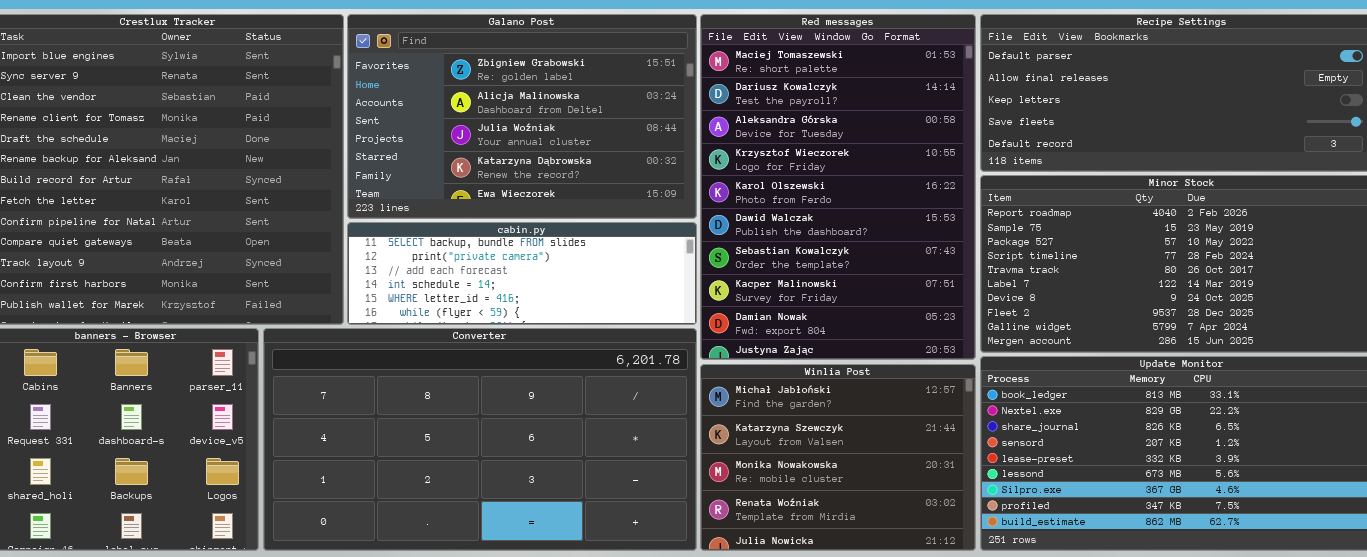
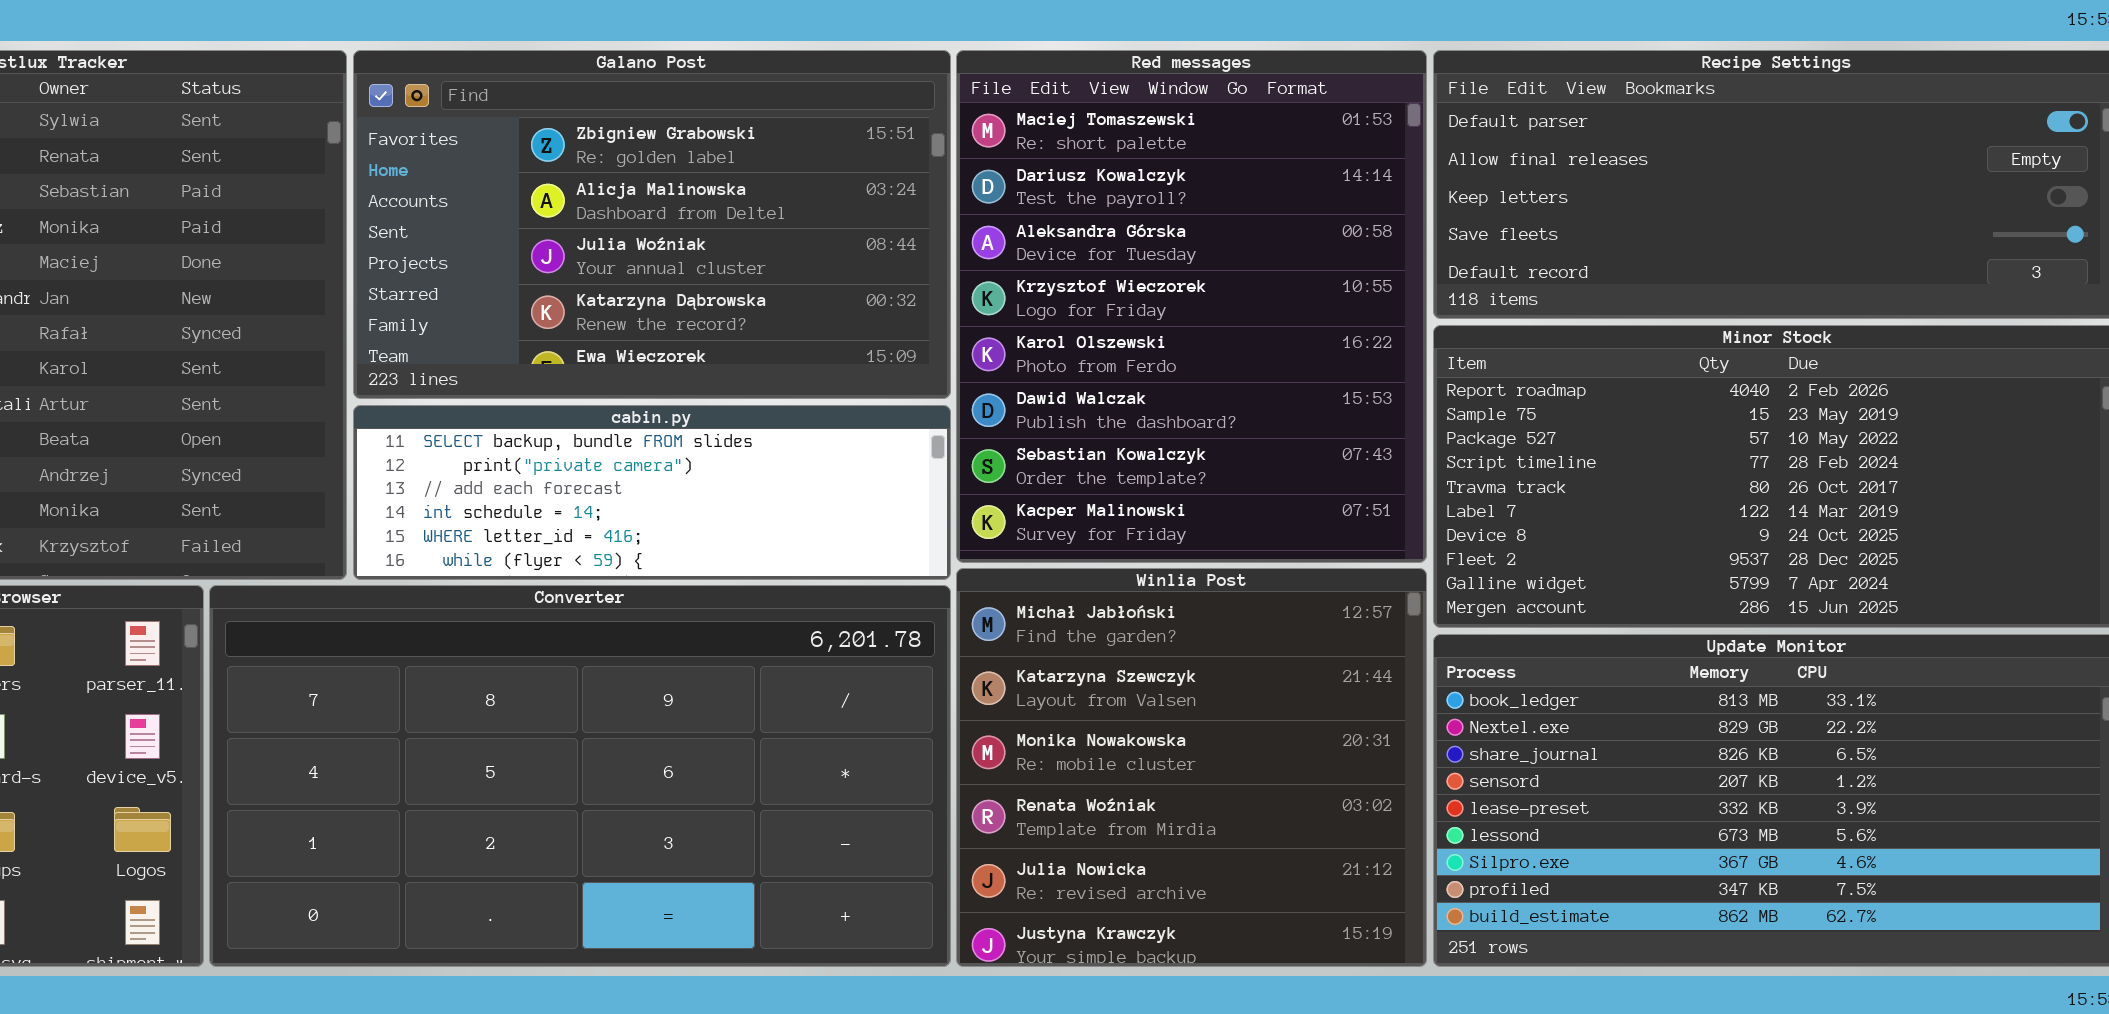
Red messages: [700,14,976,360] -> [956,50,1427,563], resized
Winlia Post: [700,364,976,551] -> [956,568,1427,967], resized

